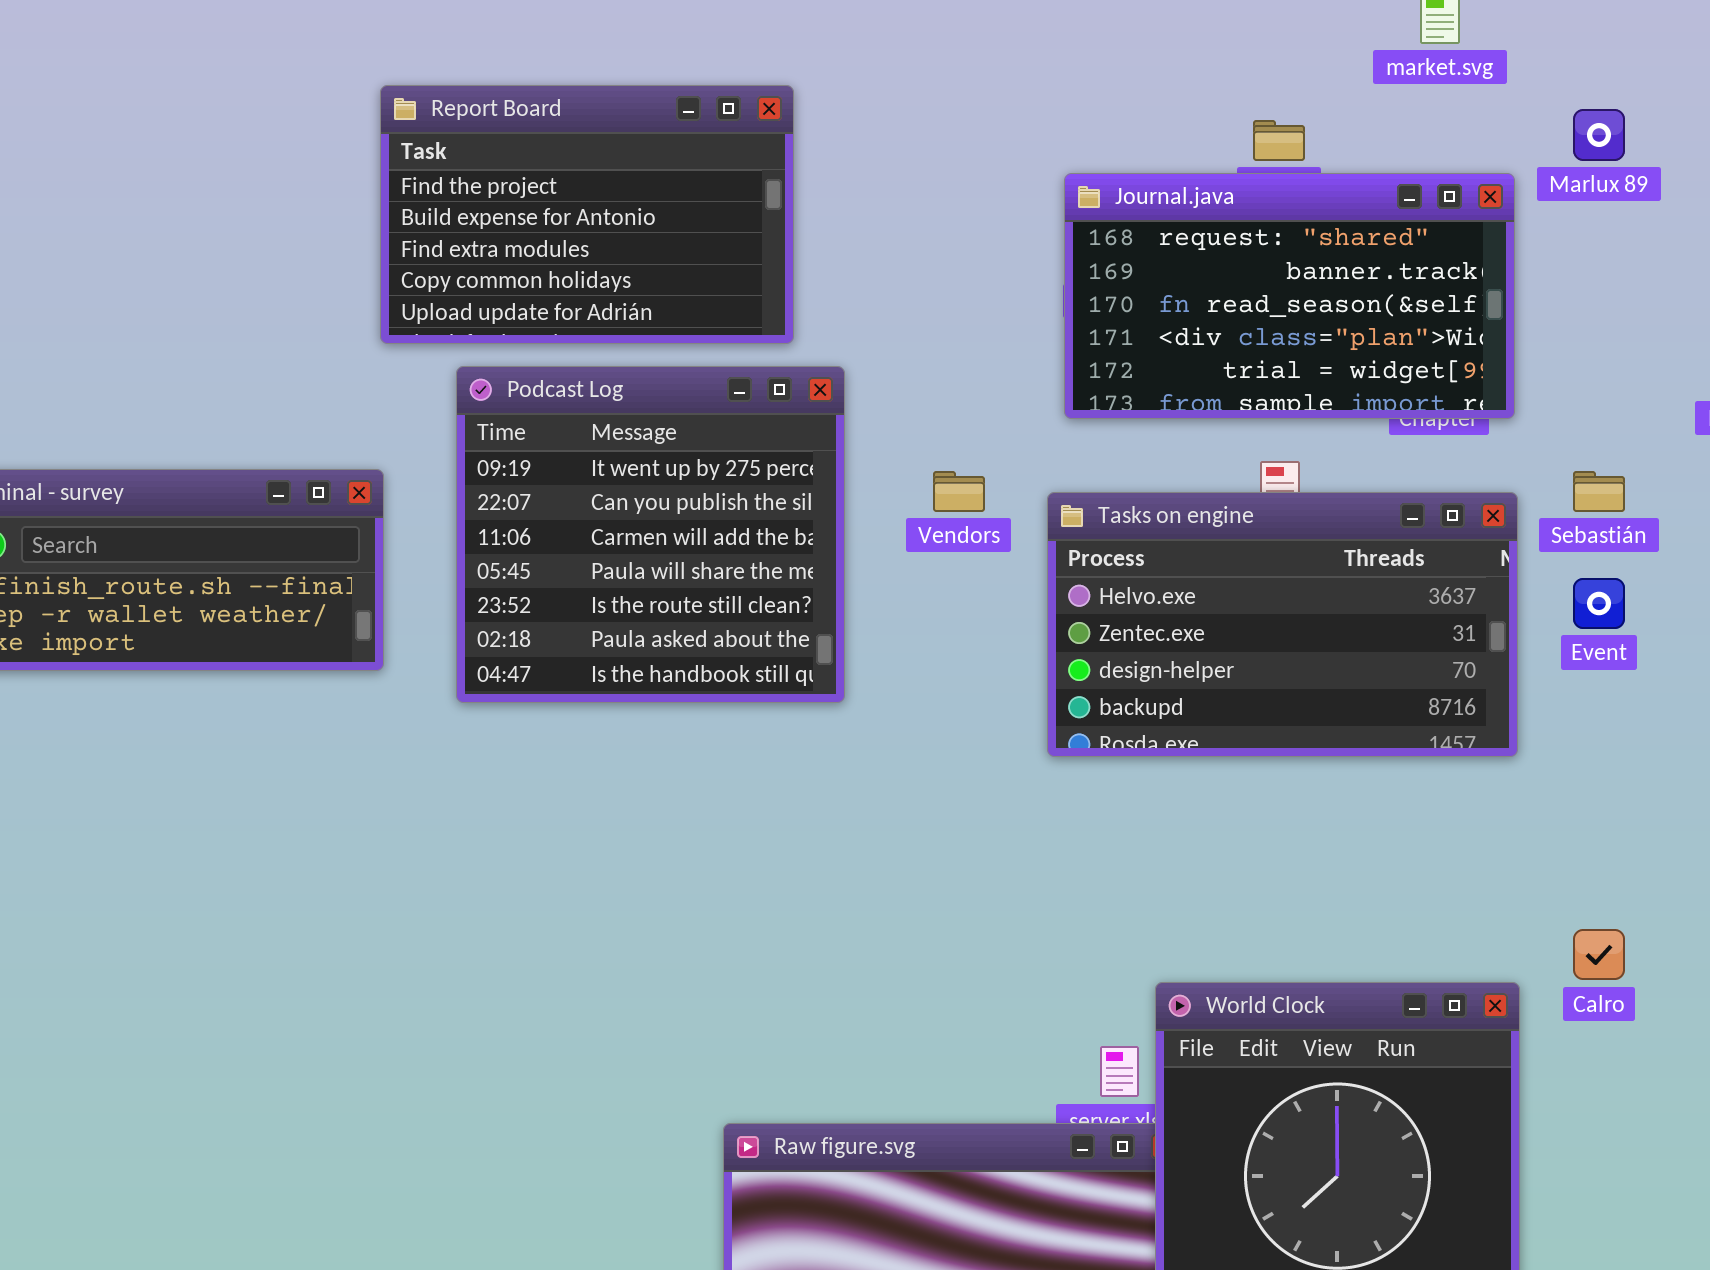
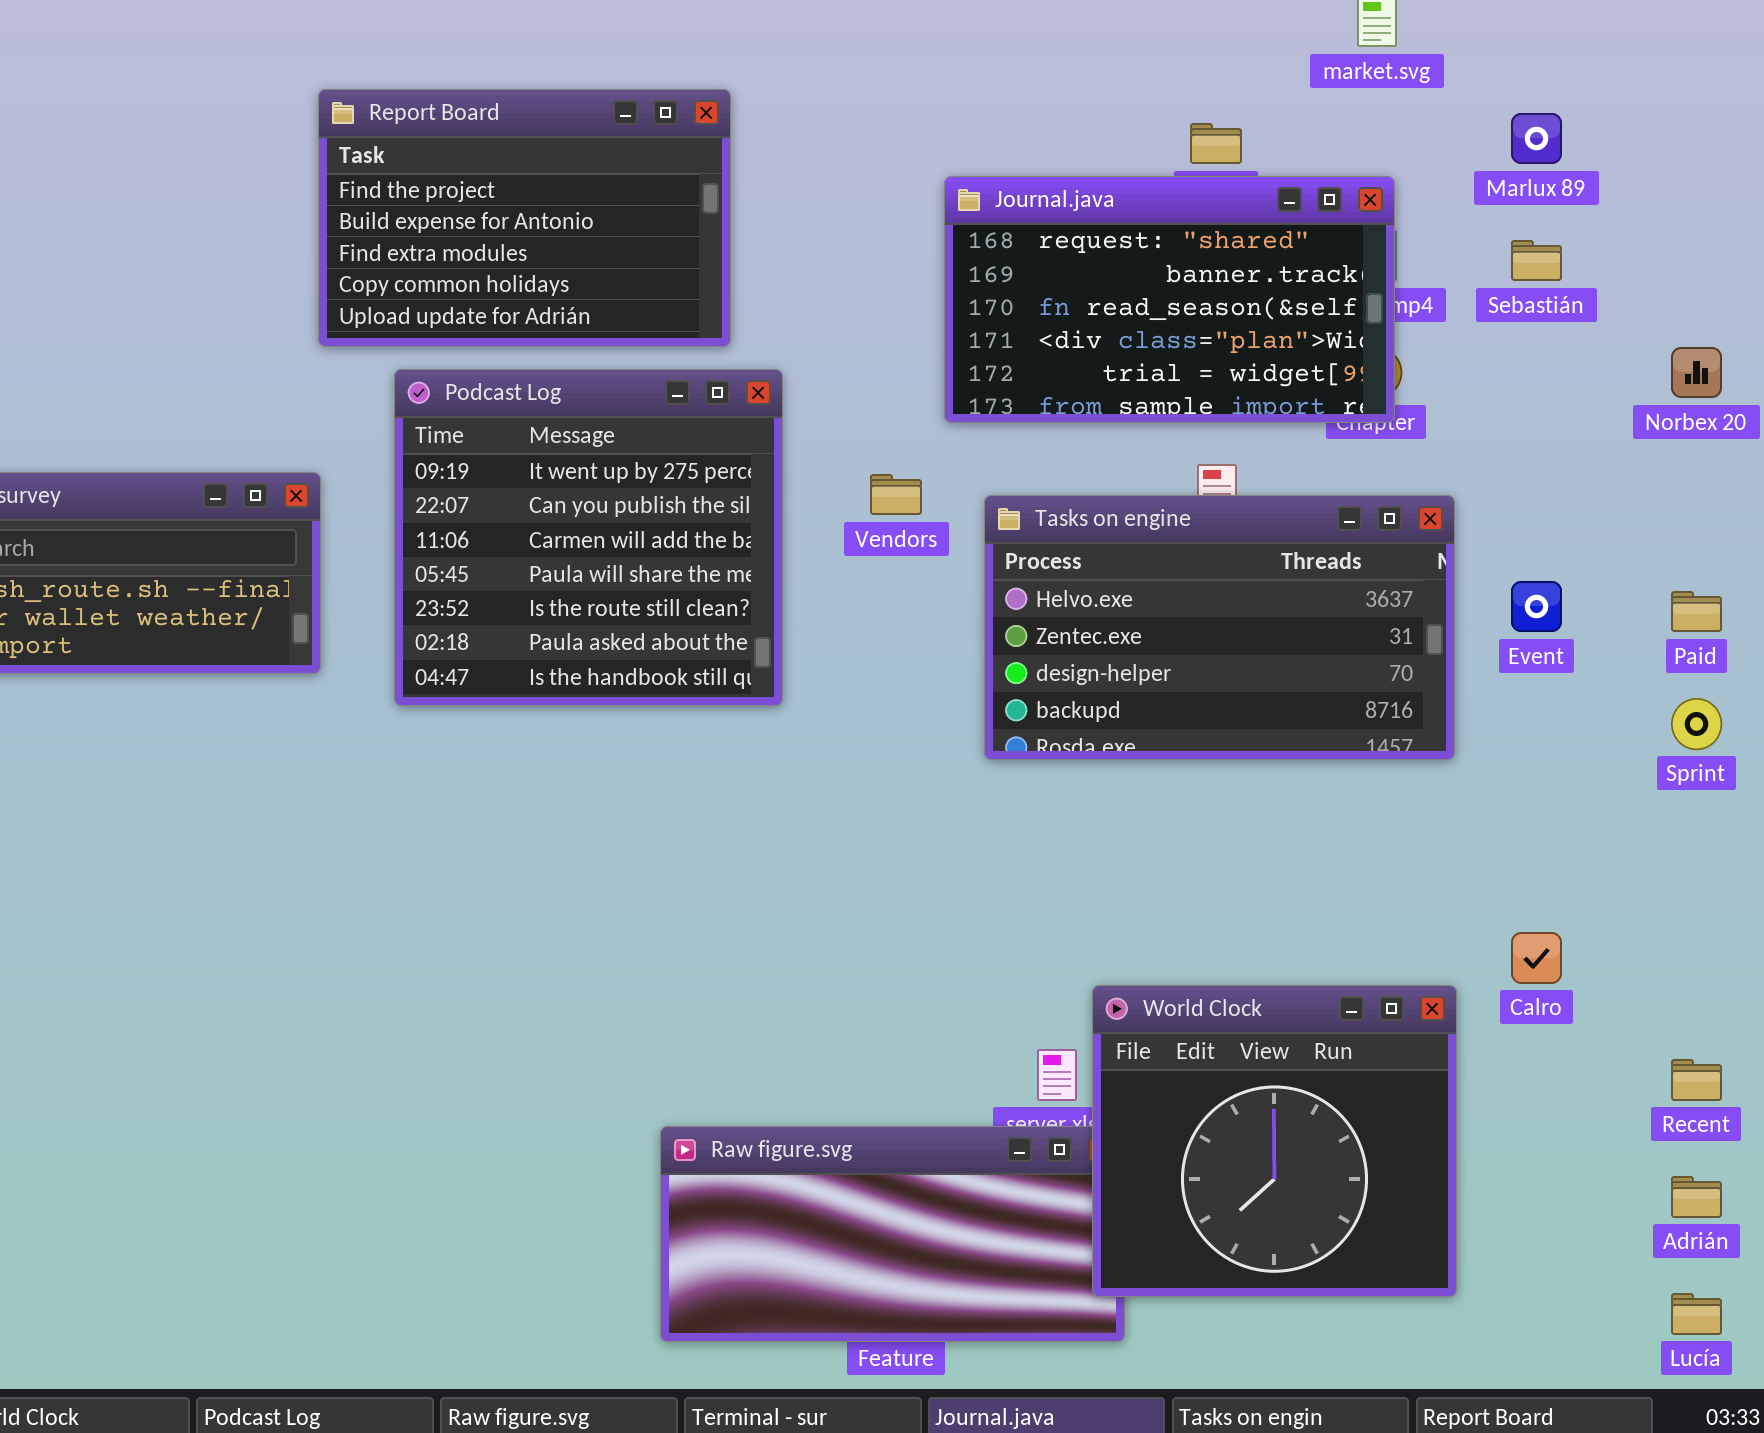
Journal.java: [1064,173,1515,419] -> [944,176,1395,423], moved
Sebastián: [1573,471,1625,512] -> [1511,240,1562,281], moved

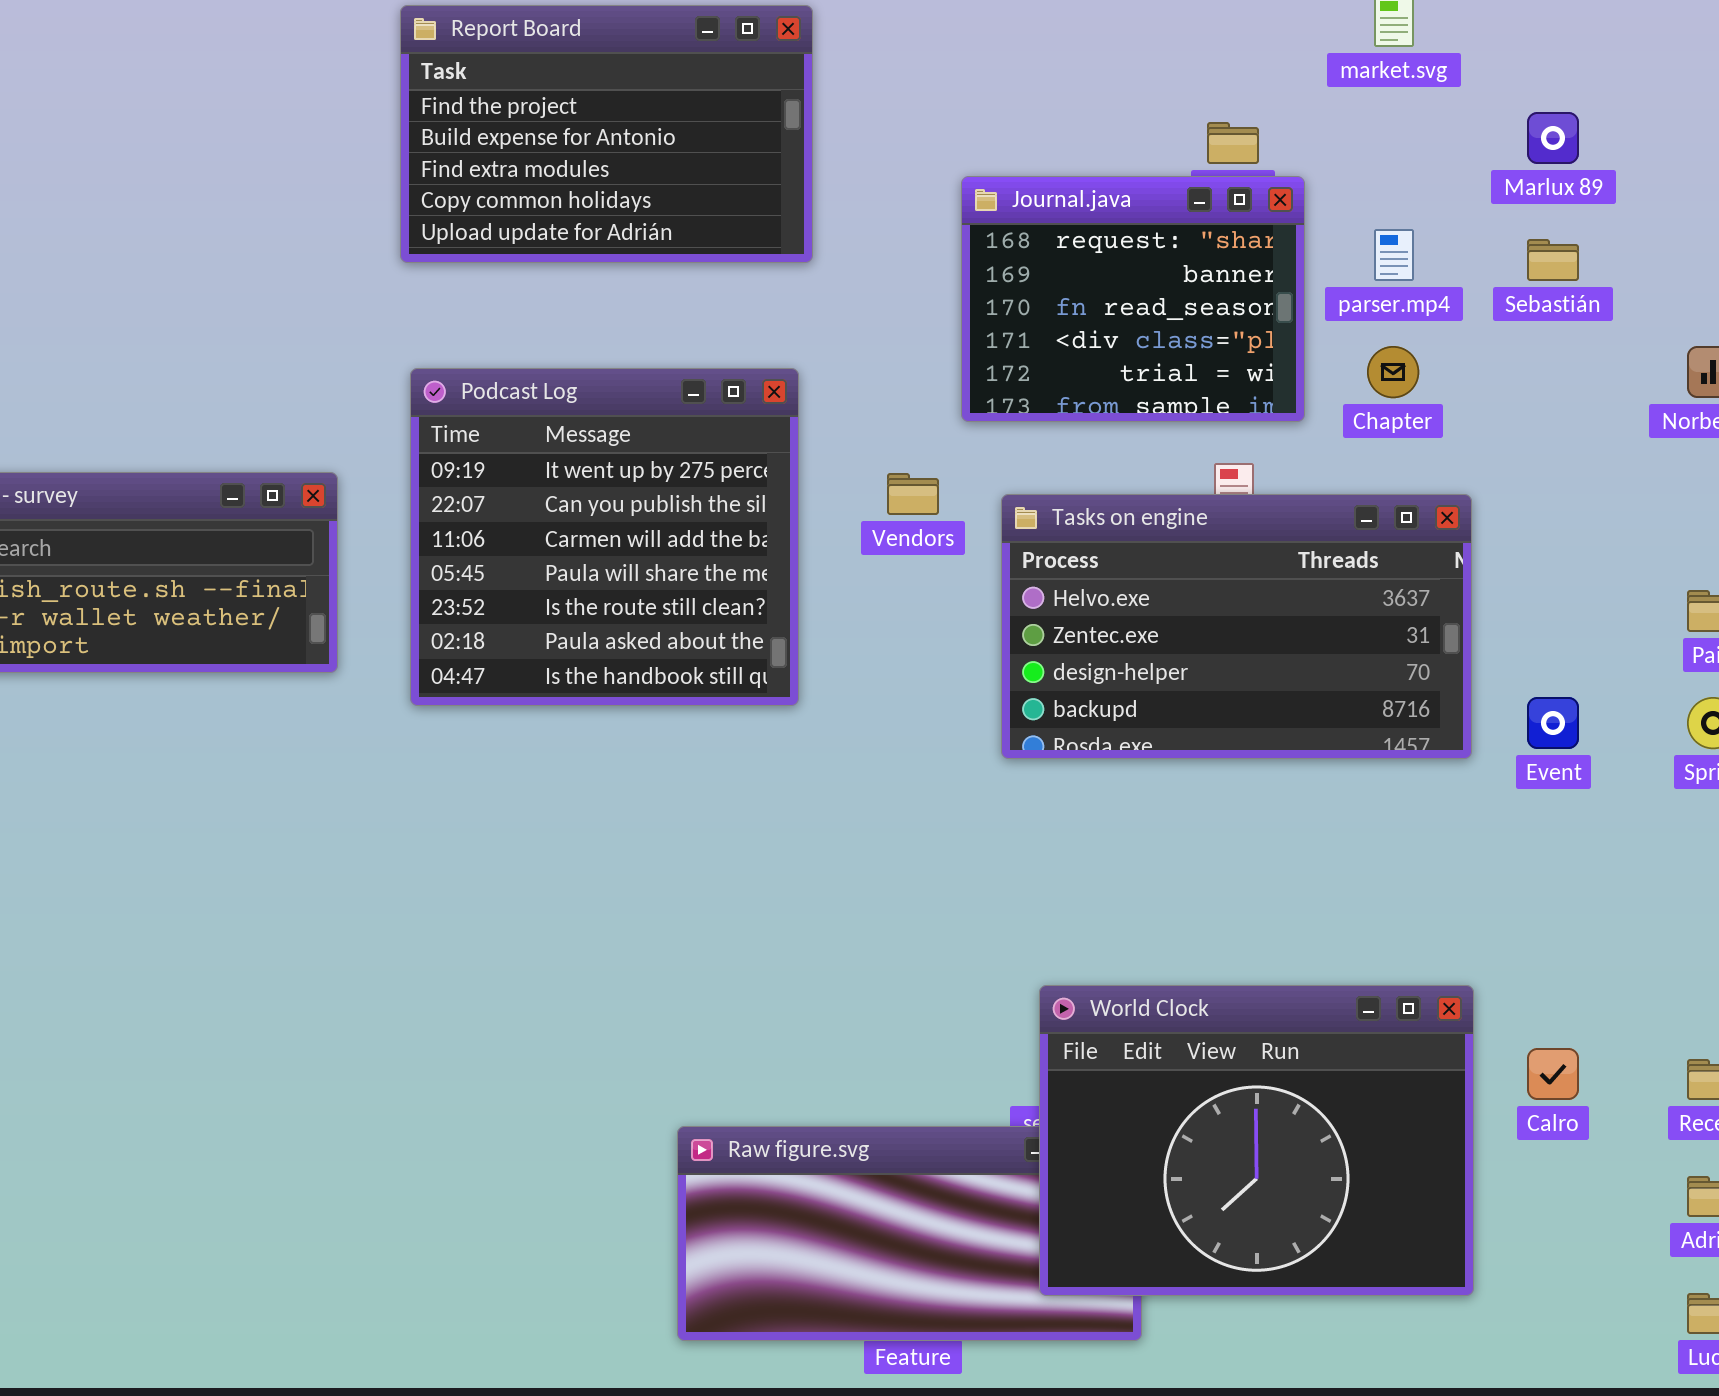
Report Board: [318,89,731,347] -> [400,5,813,263], moved
Journal.java: [944,176,1395,423] -> [961,176,1305,422], resized
Event: [1511,581,1562,632] -> [1527,697,1579,749], moved
Calro: [1511,932,1562,984] -> [1527,1048,1579,1100], moved
World Clock: [1092,985,1457,1297] -> [1039,985,1474,1296], resized

